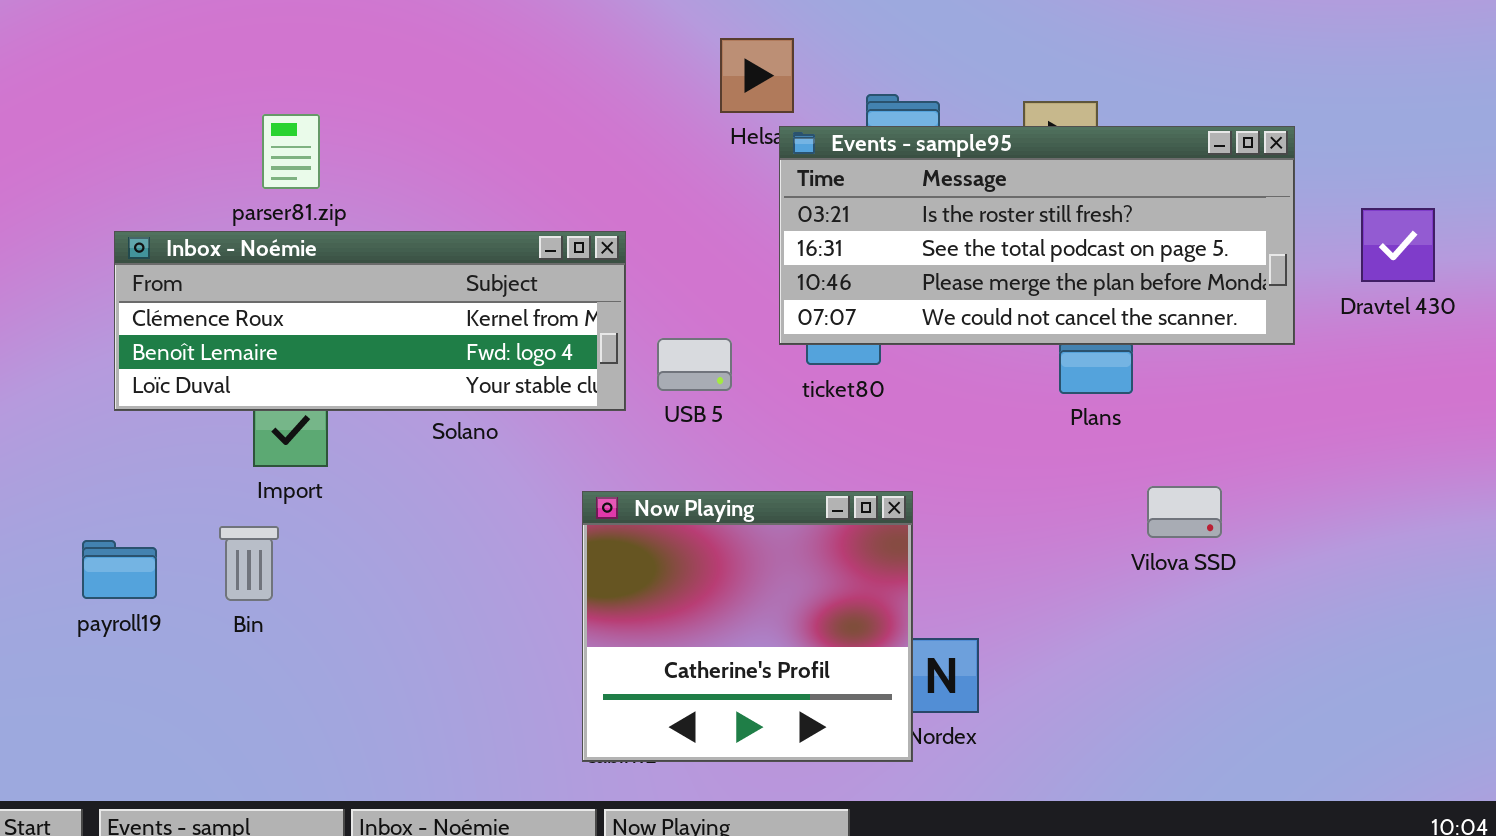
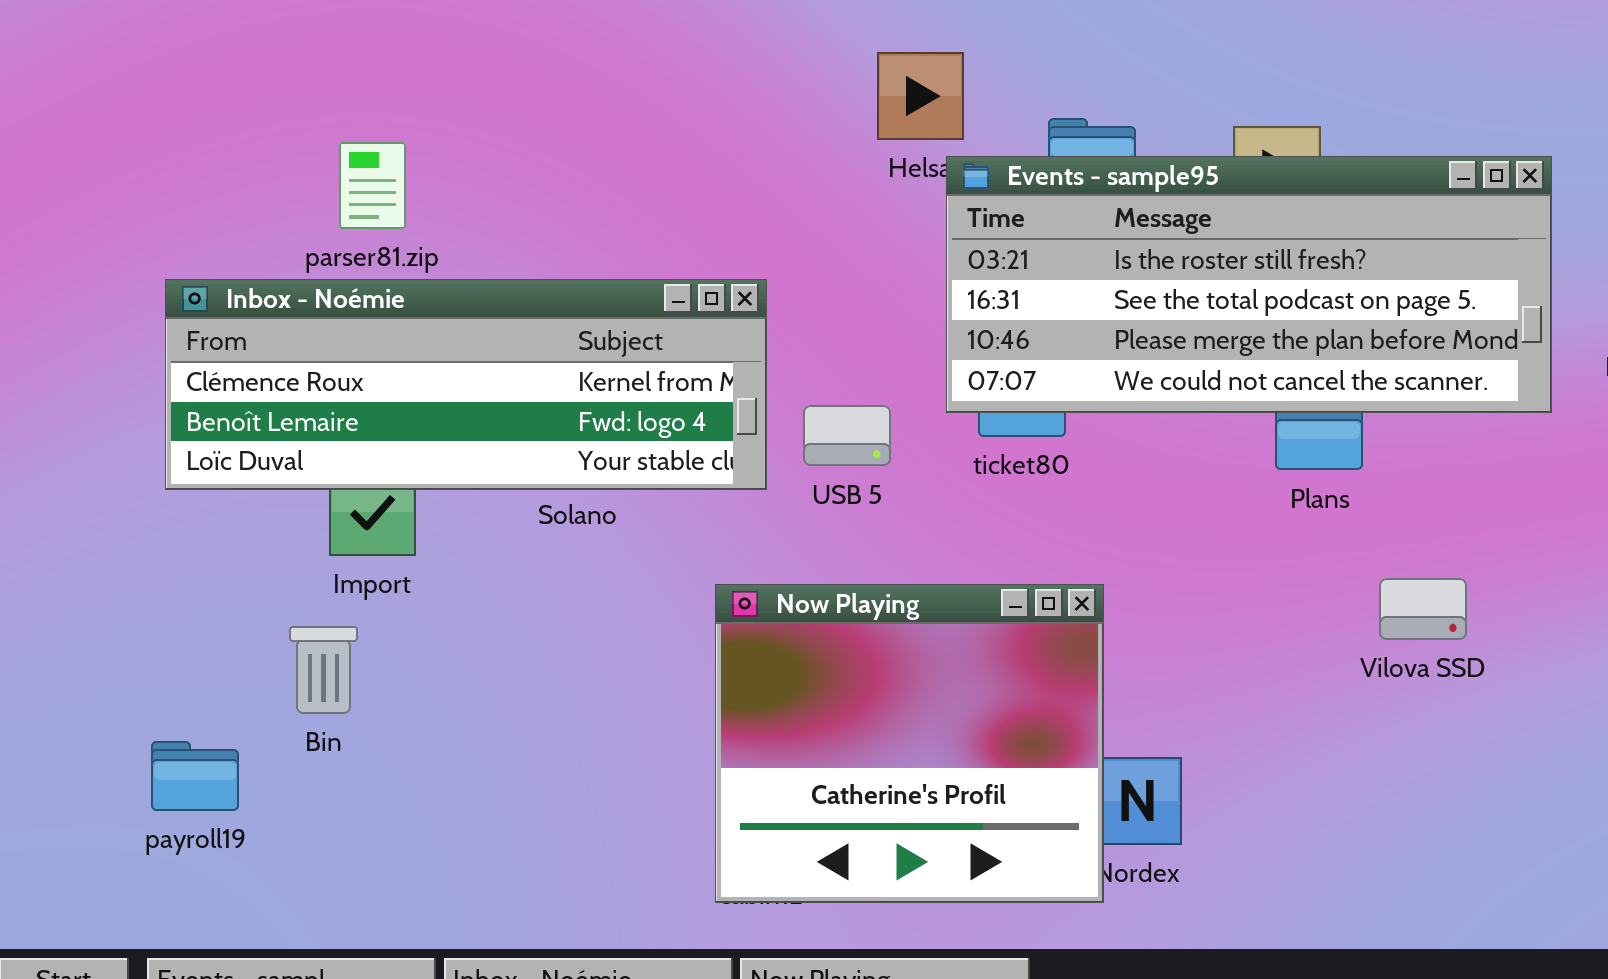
payroll19: [82,540,157,599] -> [151,741,239,811], moved

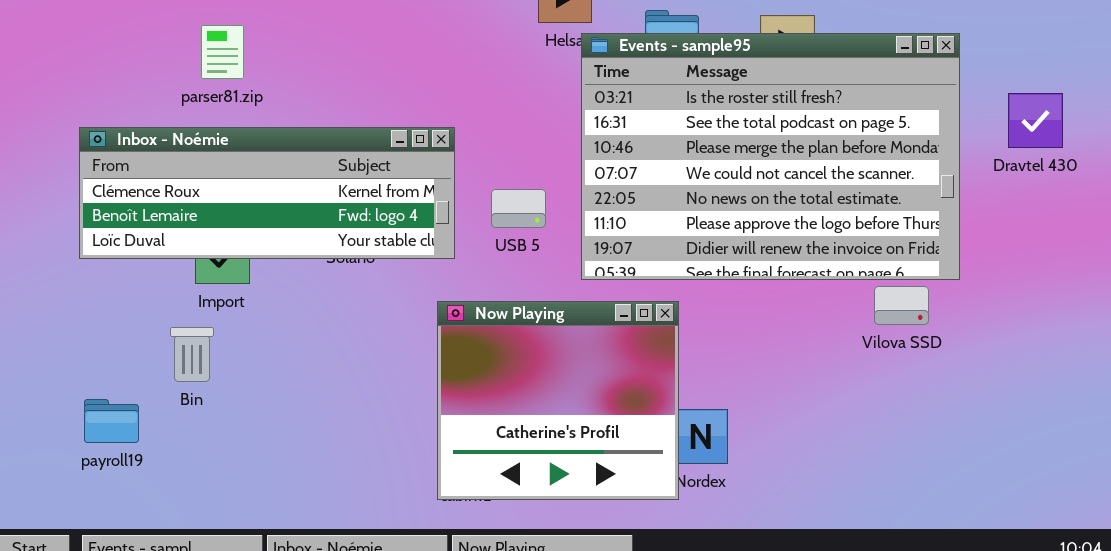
Events - sample95: [946,156,1552,413] -> [581,33,960,280], resized
Inbox - Noémie: [165,279,767,490] -> [79,127,455,259], moved
Vilova SSD: [1379,578,1467,640] -> [874,286,929,325], moved

